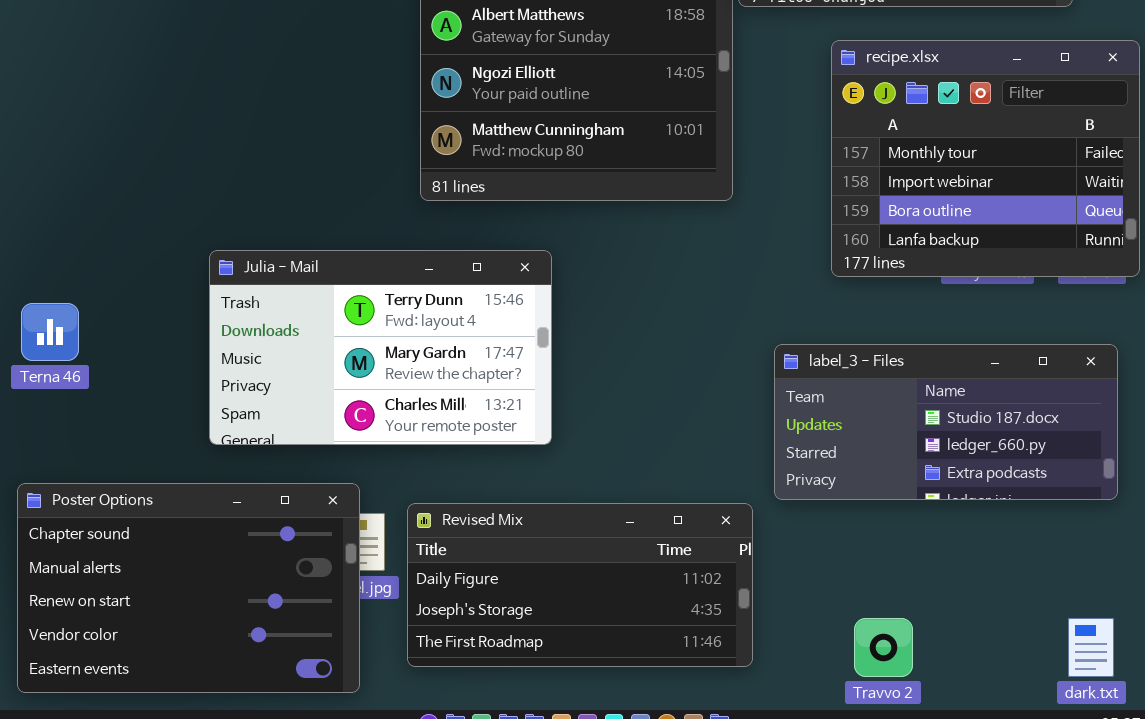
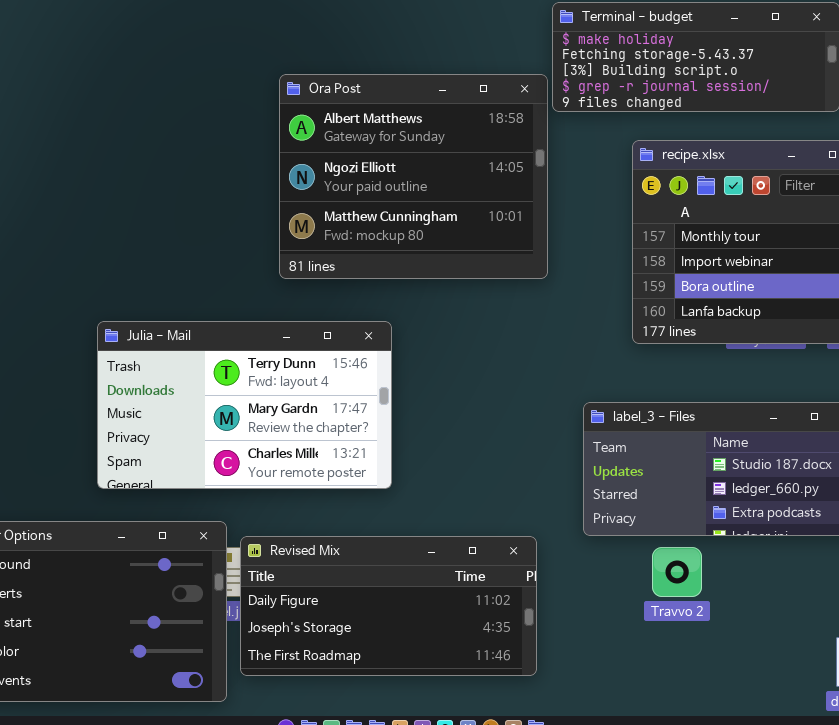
Revised Mix: [407,503,753,667] -> [240,536,537,676], moved
Travvo 2: [854,618,913,677] -> [652,547,702,597], moved

